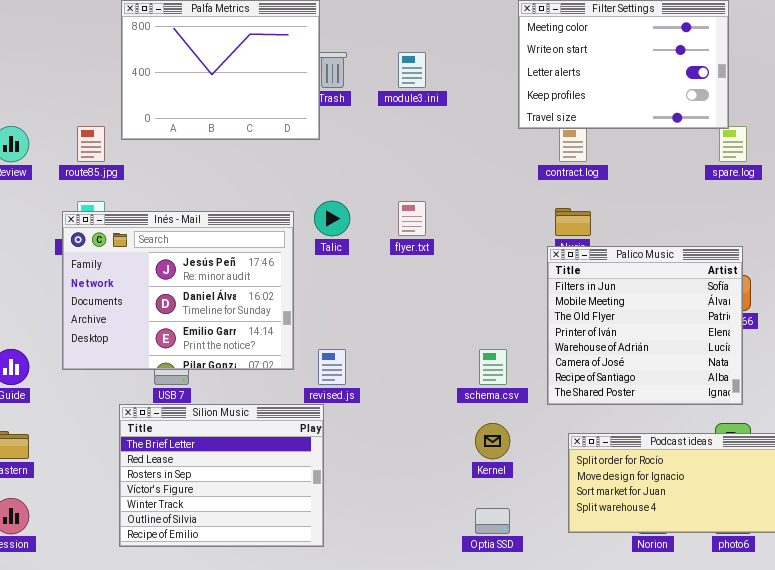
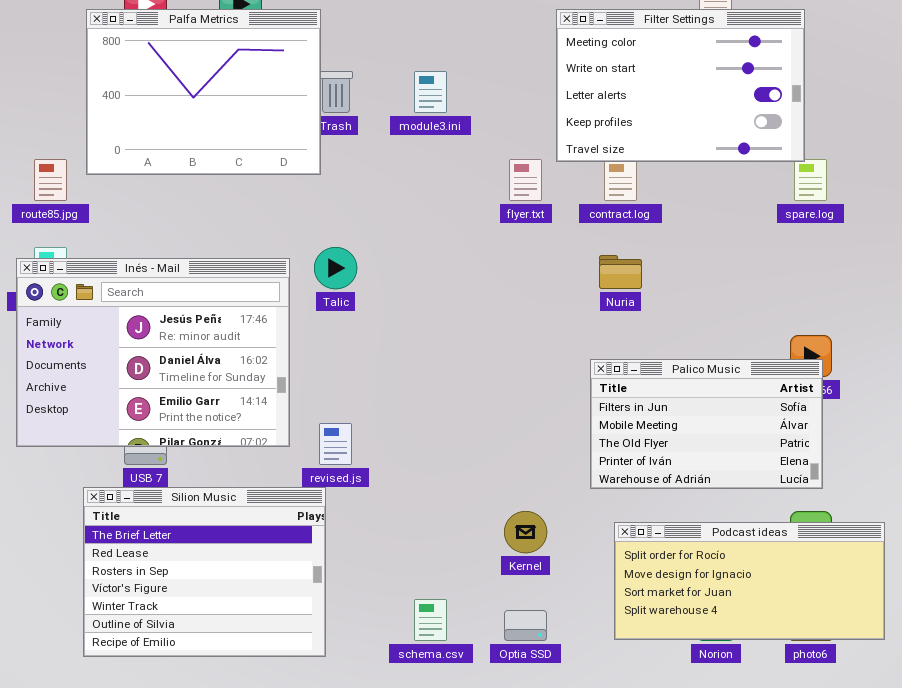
flyer.txt: [398,201,426,236] -> [509,159,542,201], moved
Palico Music: [547,246,743,405] -> [590,359,823,489], resized
schema.csv: [479,349,507,385] -> [414,599,447,641], moved

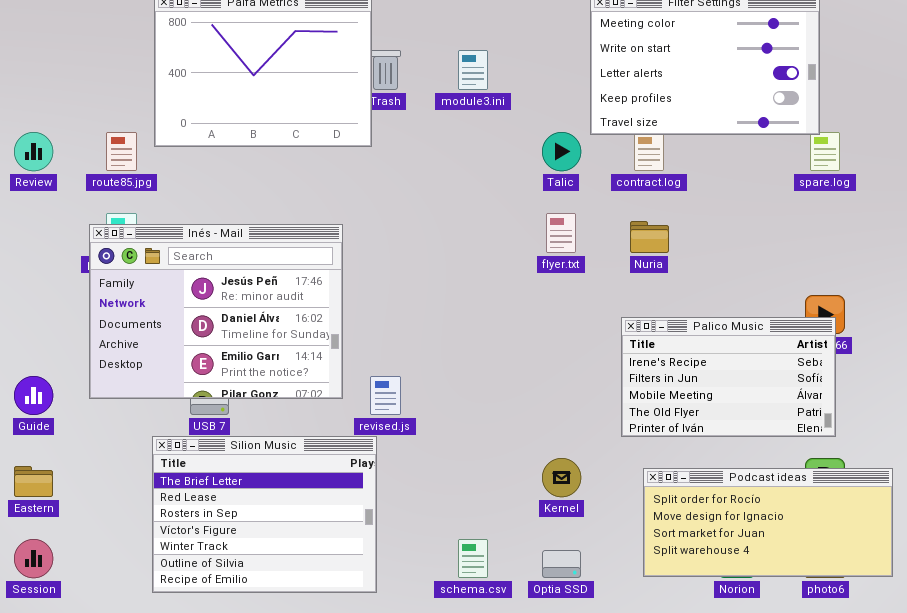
flyer.txt: [509,159,542,201] -> [546,213,576,253], moved
Talic: [314,247,357,289] -> [542,132,581,171], moved
Palico Music: [590,359,823,489] -> [621,317,836,437], scrolled up 1 row

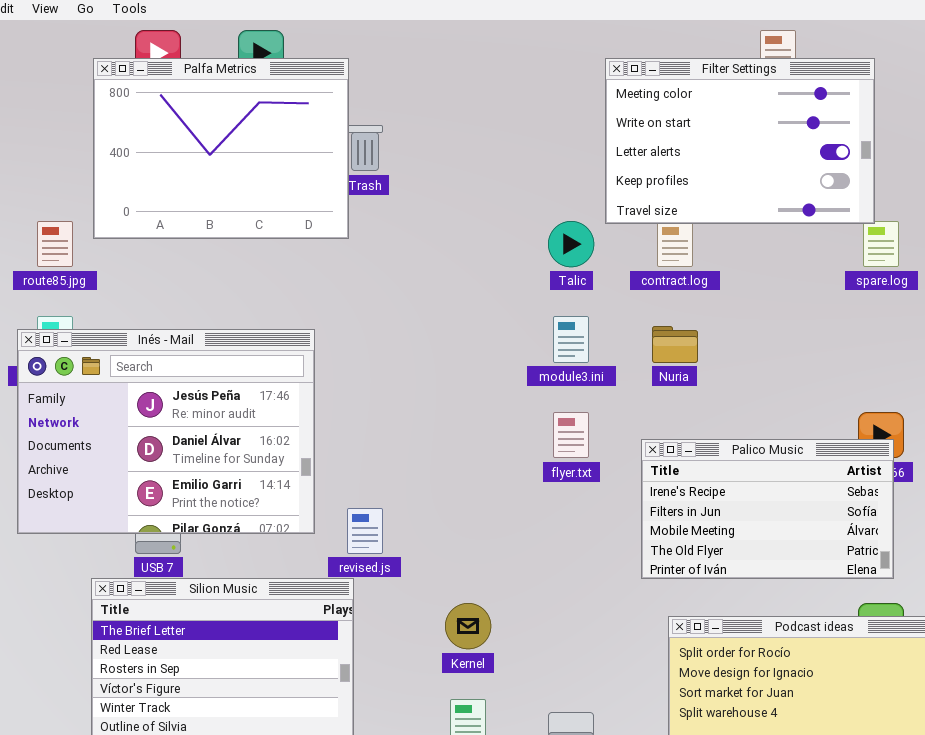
module3.ini: [458,50,488,90] -> [553,316,589,363], moved
flyer.txt: [546,213,576,253] -> [553,412,589,458], moved
Kernel: [542,458,581,497] -> [445,603,491,649], moved

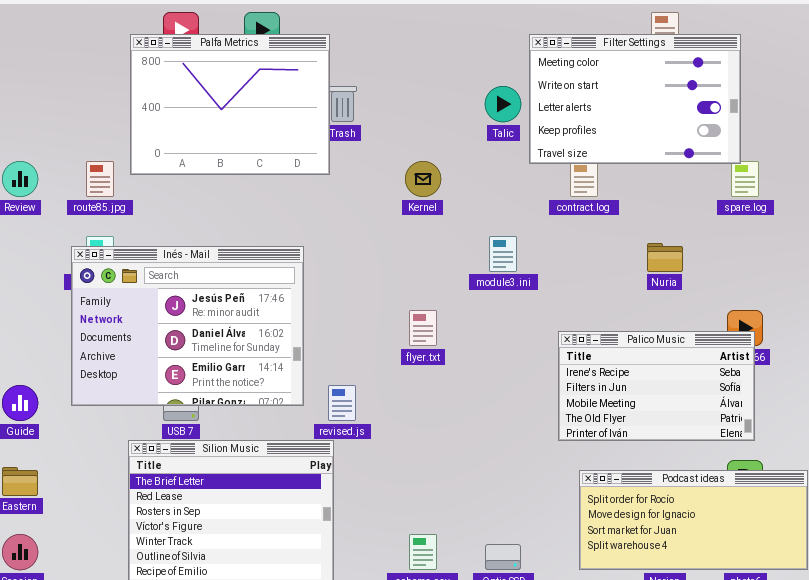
Talic: [548,221,594,267] -> [485,86,521,122], moved
Nuria: [652,326,698,363] -> [647,243,683,272], moved
flyer.txt: [553,412,589,458] -> [409,310,437,346], moved
Kernel: [445,603,491,649] -> [405,161,441,197], moved

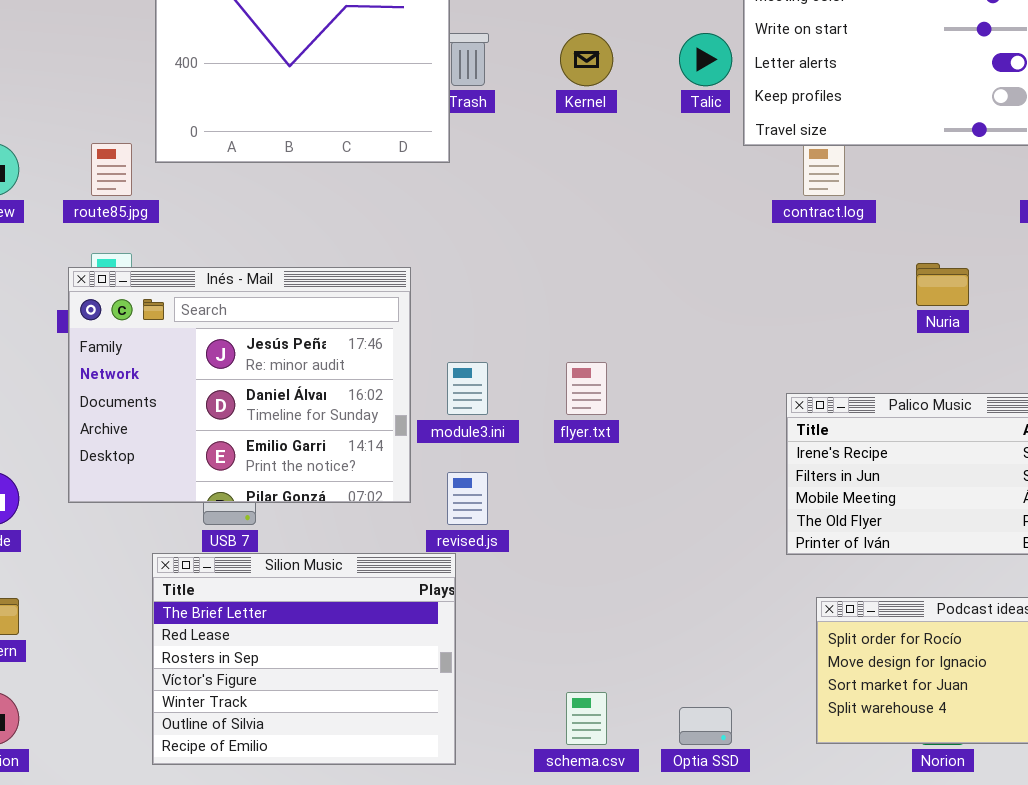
Kernel: [405,161,441,197] -> [560,33,613,86], moved
module3.ini: [489,236,517,272] -> [447,362,488,415], moved

